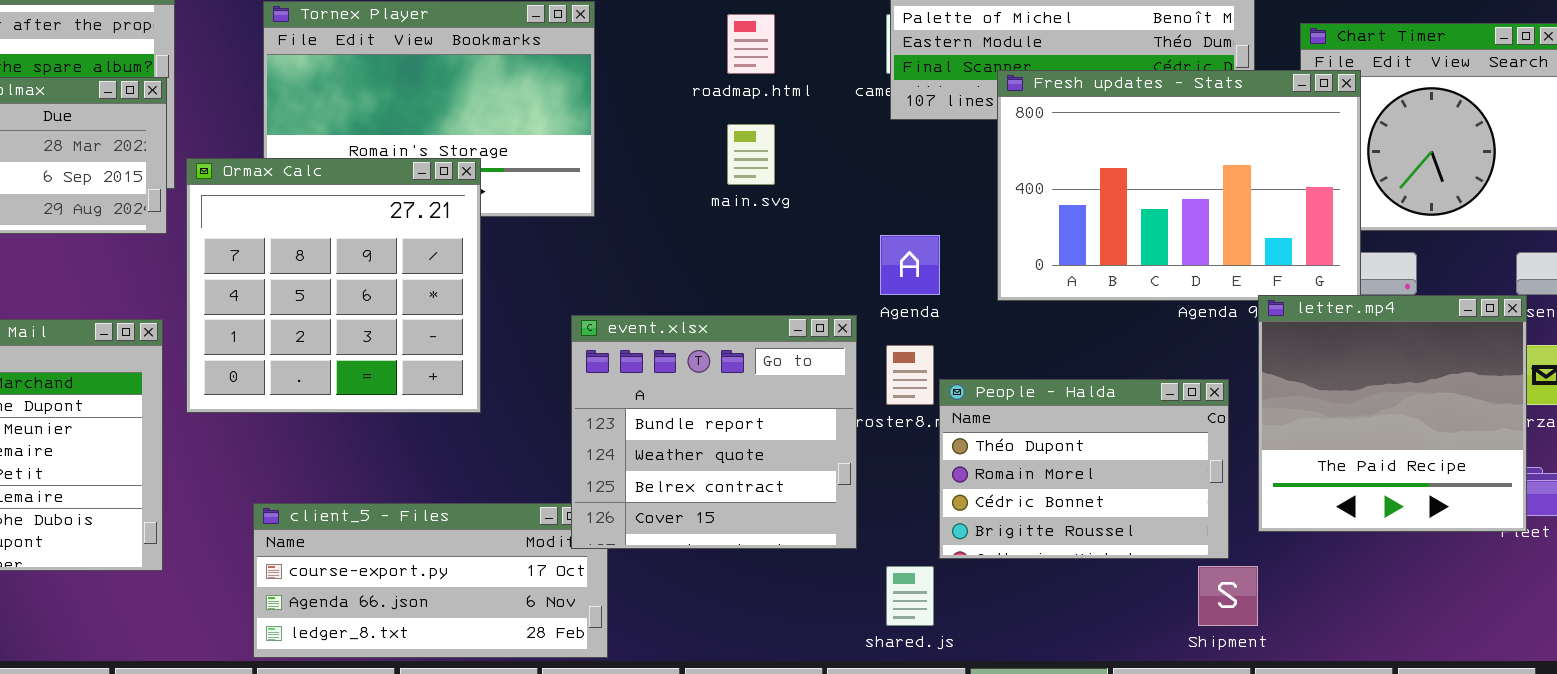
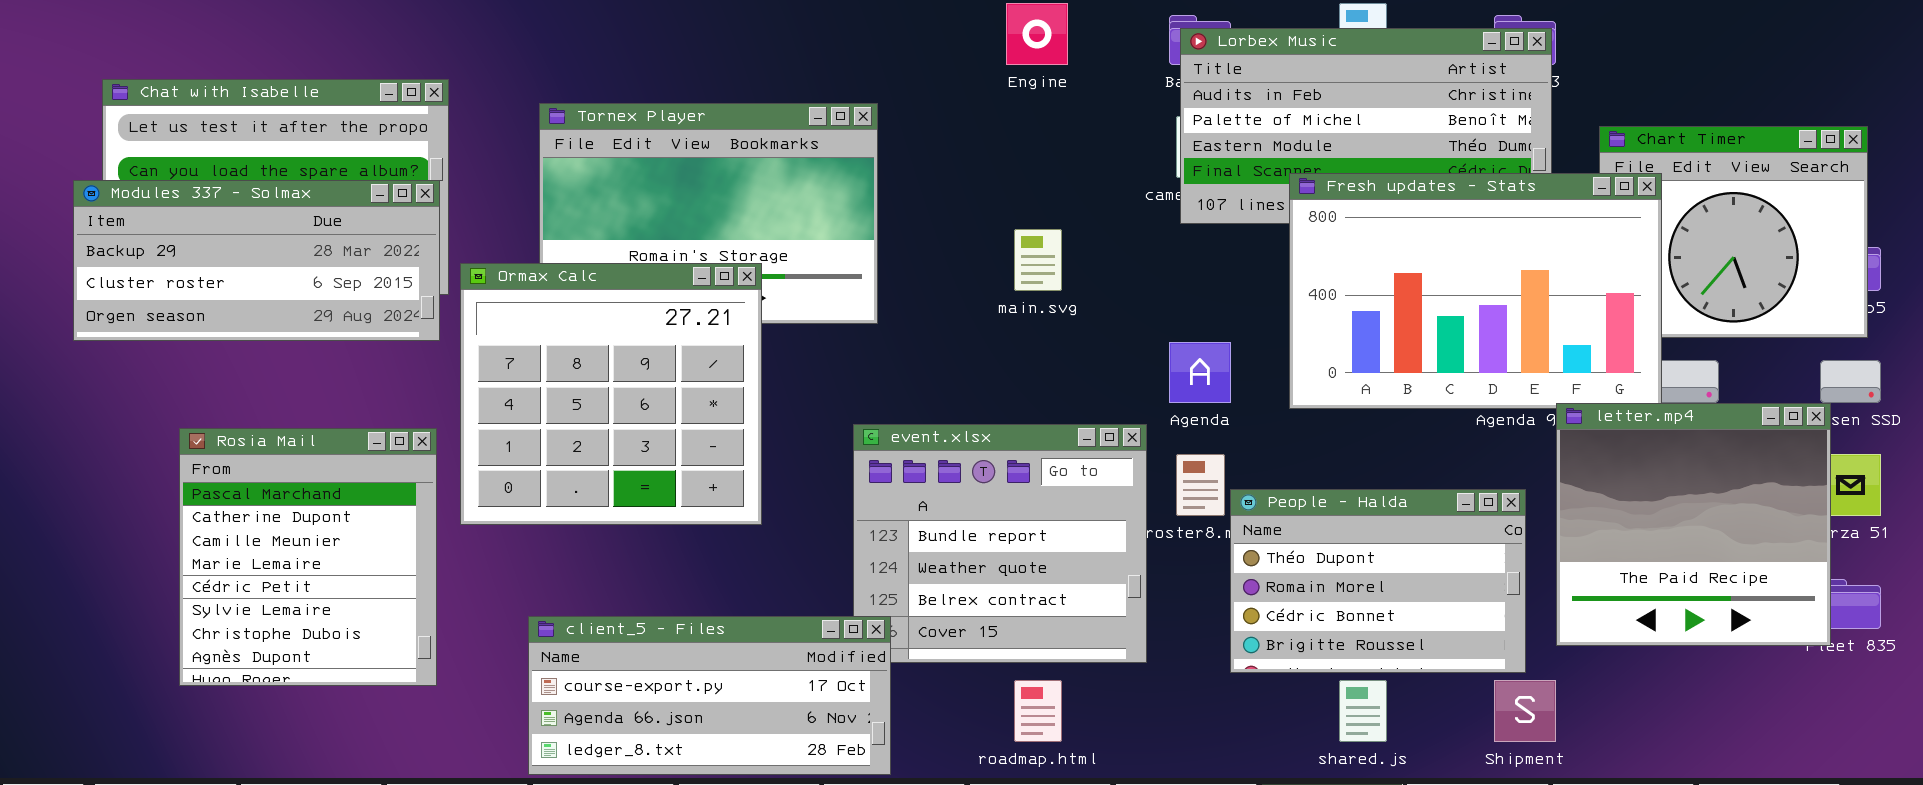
roadmap.html: [727,14,775,74] -> [1014,680,1062,742], moved
client_5 - Files: [253,503,608,658] -> [528,616,891,775], raised
shared.js: [886,566,934,626] -> [1339,680,1387,742], moved

